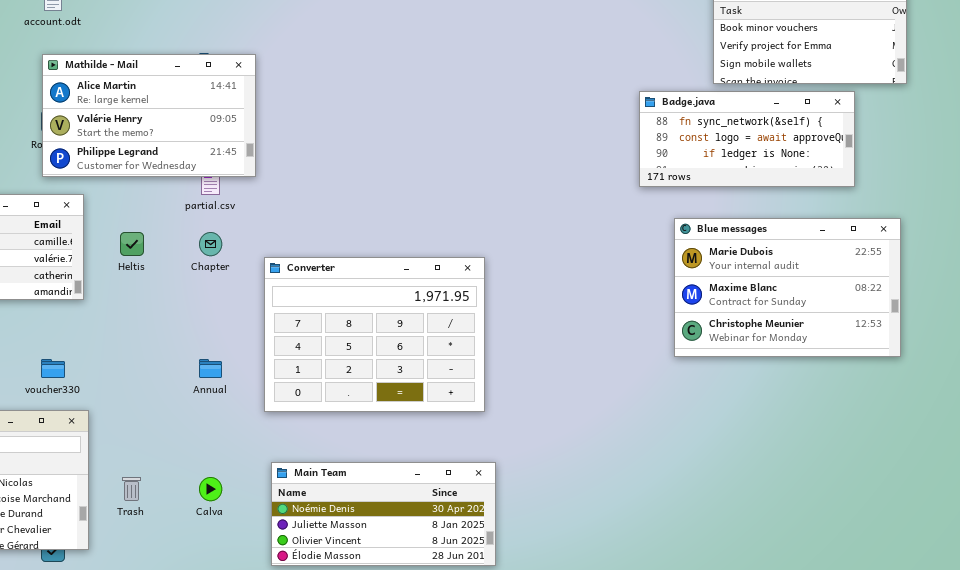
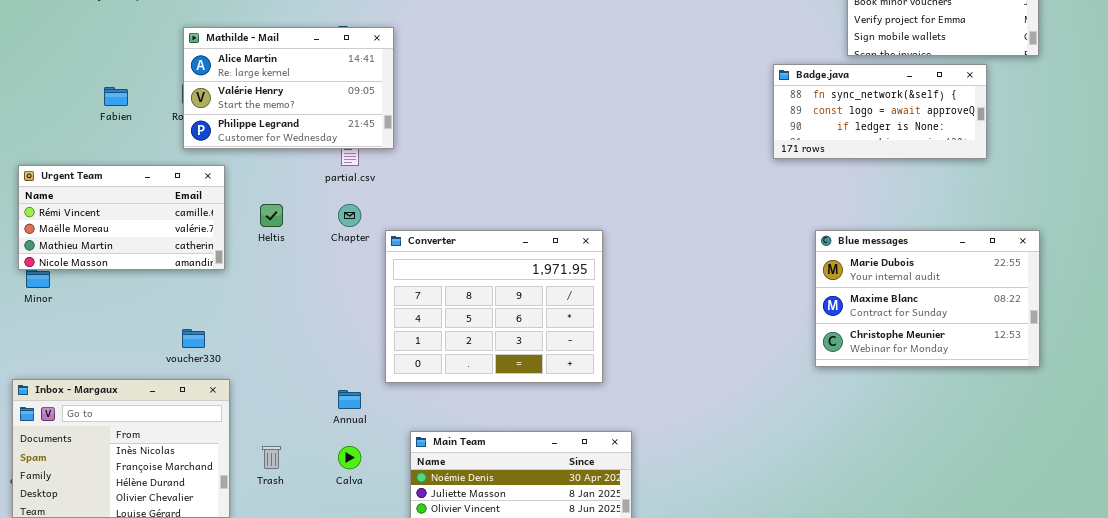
Blue messages: [674,218,901,357] -> [815,230,1040,367], moved
Converter: [264,257,485,412] -> [385,230,603,383], moved
Annual: [199,359,222,378] -> [338,390,361,409], moved

